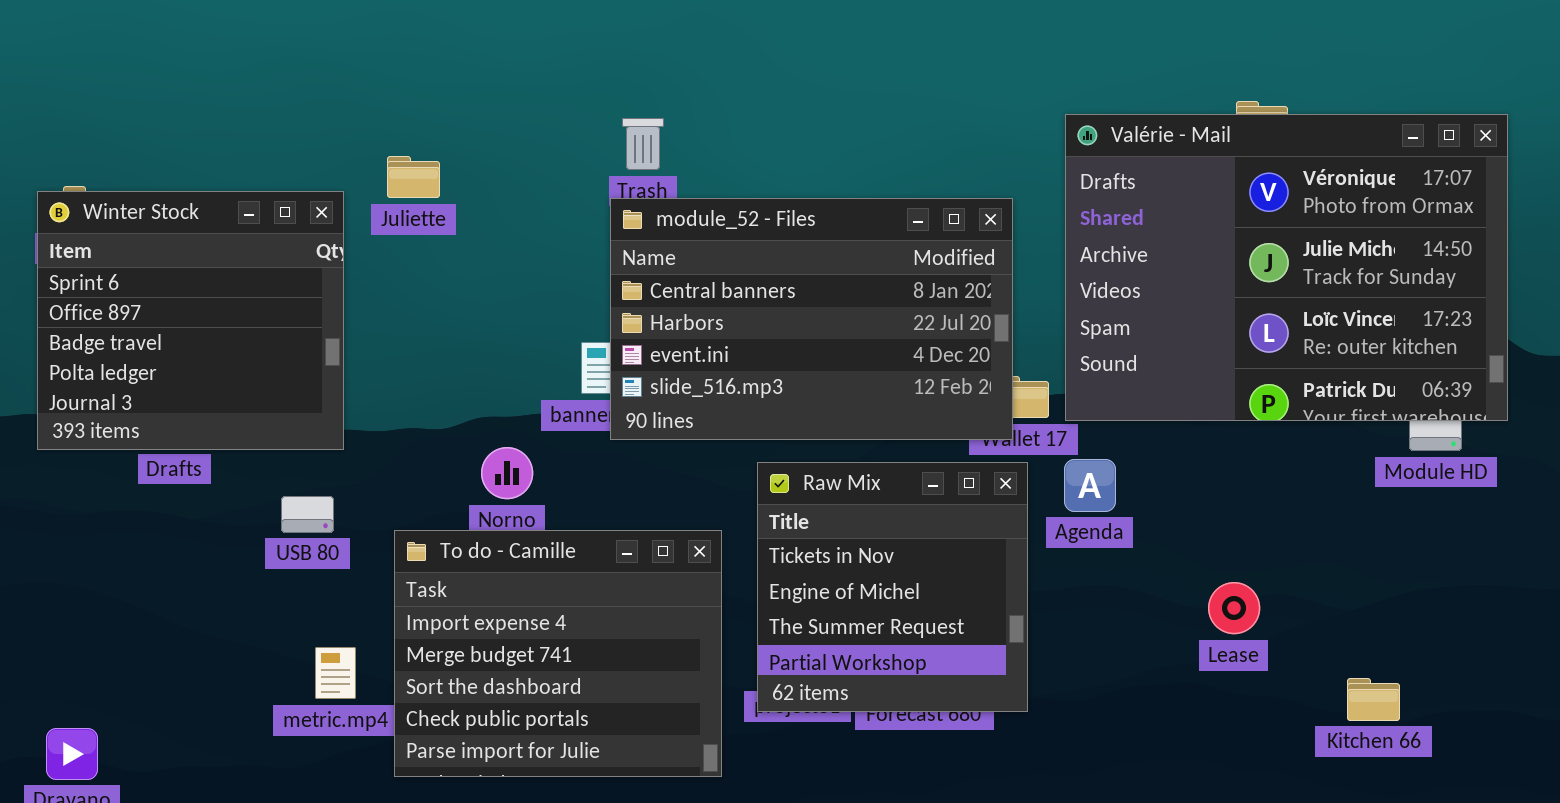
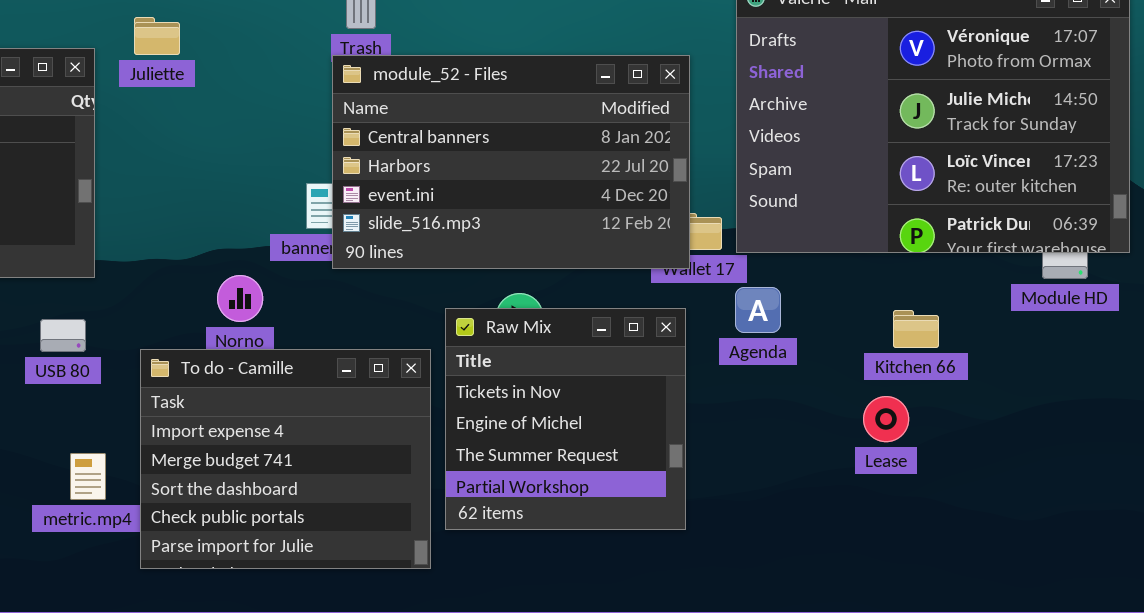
Raw Mix: [757,462,1028,712] -> [445,308,686,530], moved
Kitchen 66: [1347,678,1400,721] -> [893,310,939,348], moved

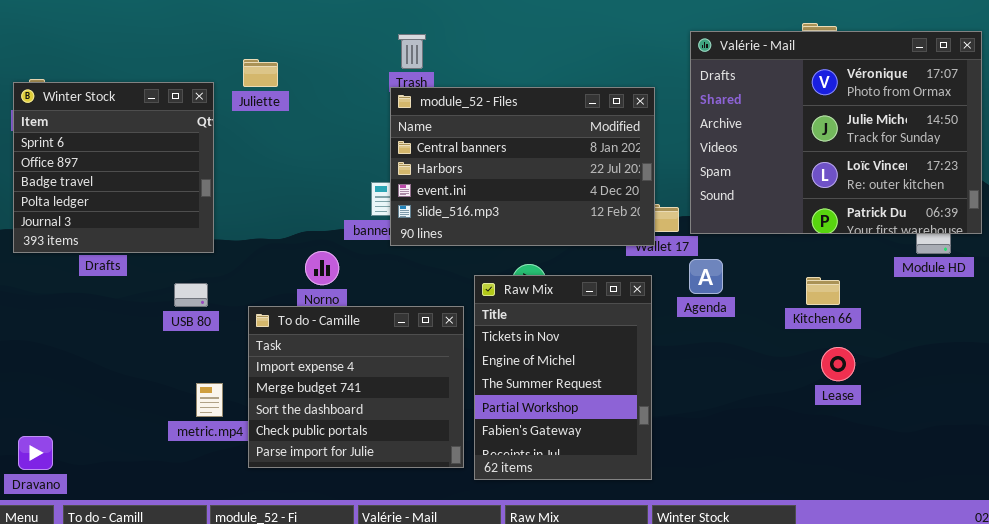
Raw Mix: [445,308,686,530] -> [474,275,652,480], resized
Lease: [863,396,909,442] -> [821,347,855,381], moved

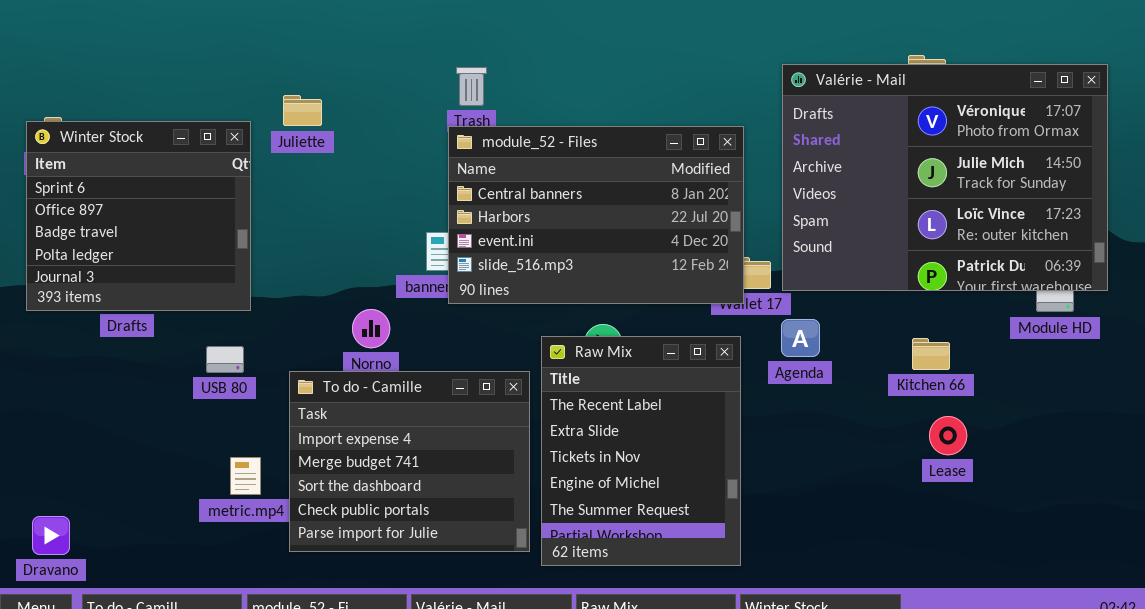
Raw Mix: [474,275,652,480] -> [541,336,741,566], scrolled up 2 rows

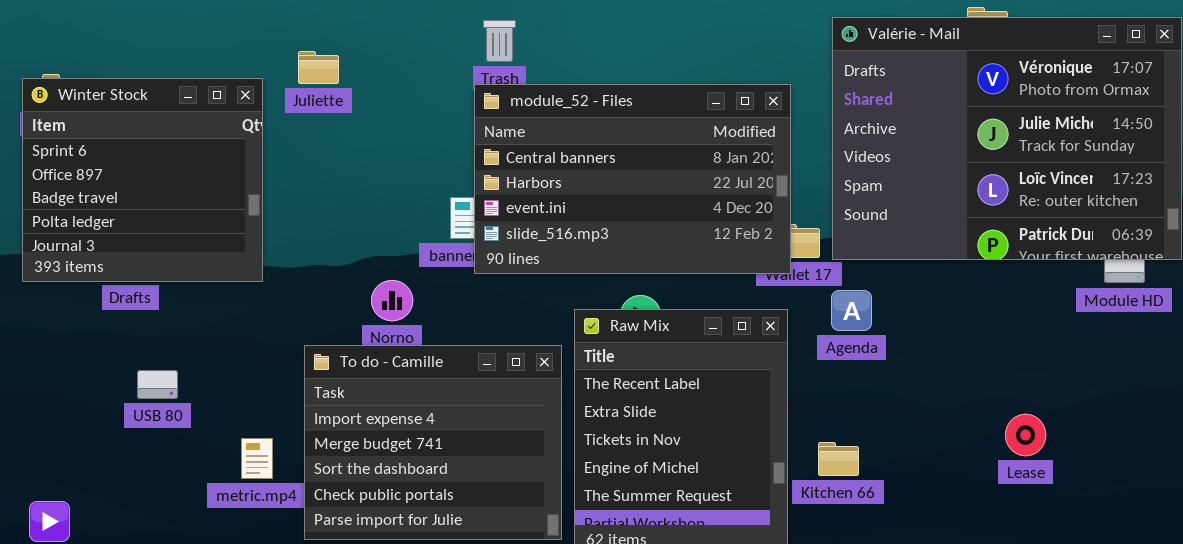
Kitchen 66: [912,338,950,370] -> [818,442,859,476], moved
USB 80: [206,346,244,373] -> [137,370,178,399], moved
Lease: [929,416,967,455] -> [1005,414,1046,456], moved

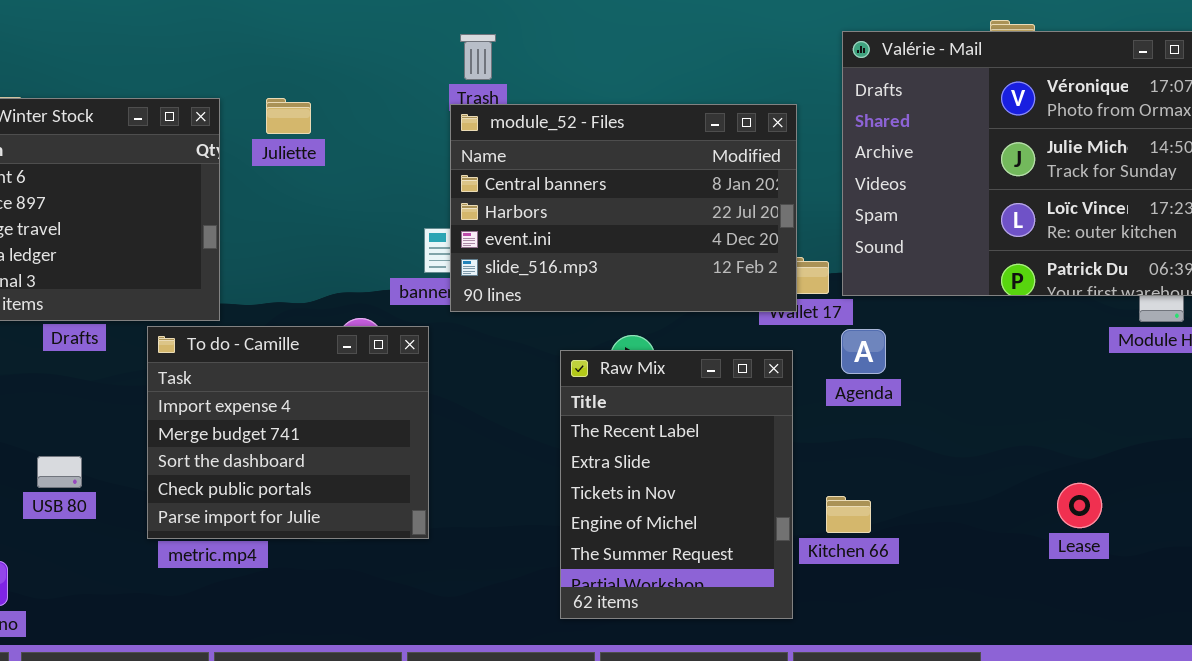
Juliette: [298,51,339,84] -> [266,98,311,134], moved
To do - Camille: [304,345,562,540] -> [147,326,429,539], moved
USB 80: [137,370,178,399] -> [37,456,82,488], moved
Lease: [1005,414,1046,456] -> [1057,483,1102,528], moved

